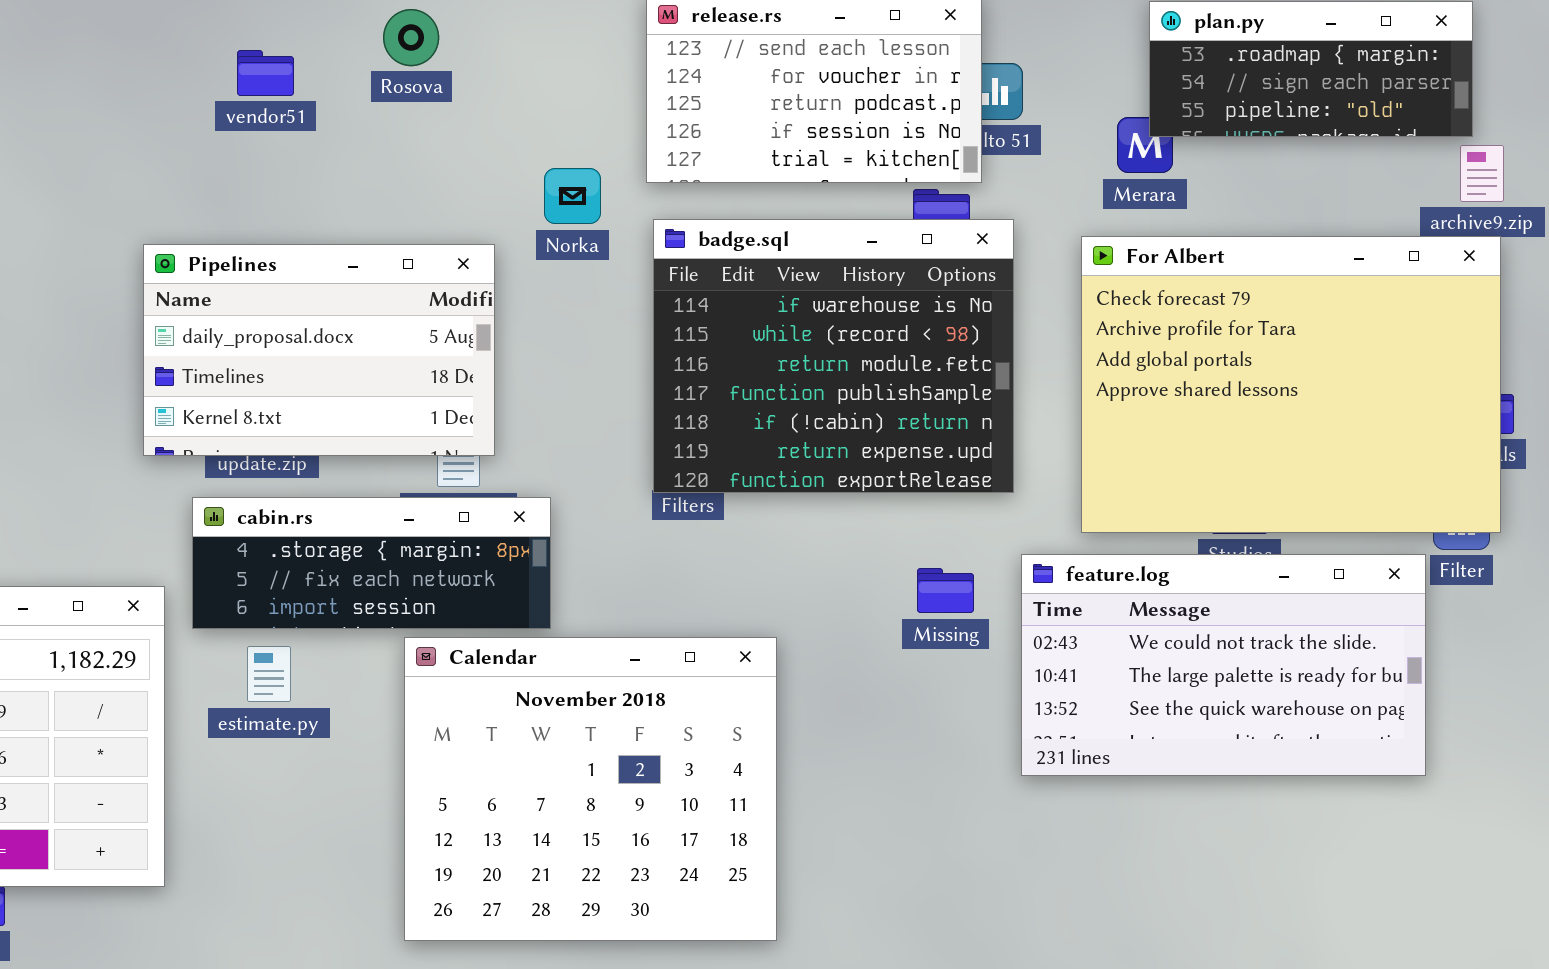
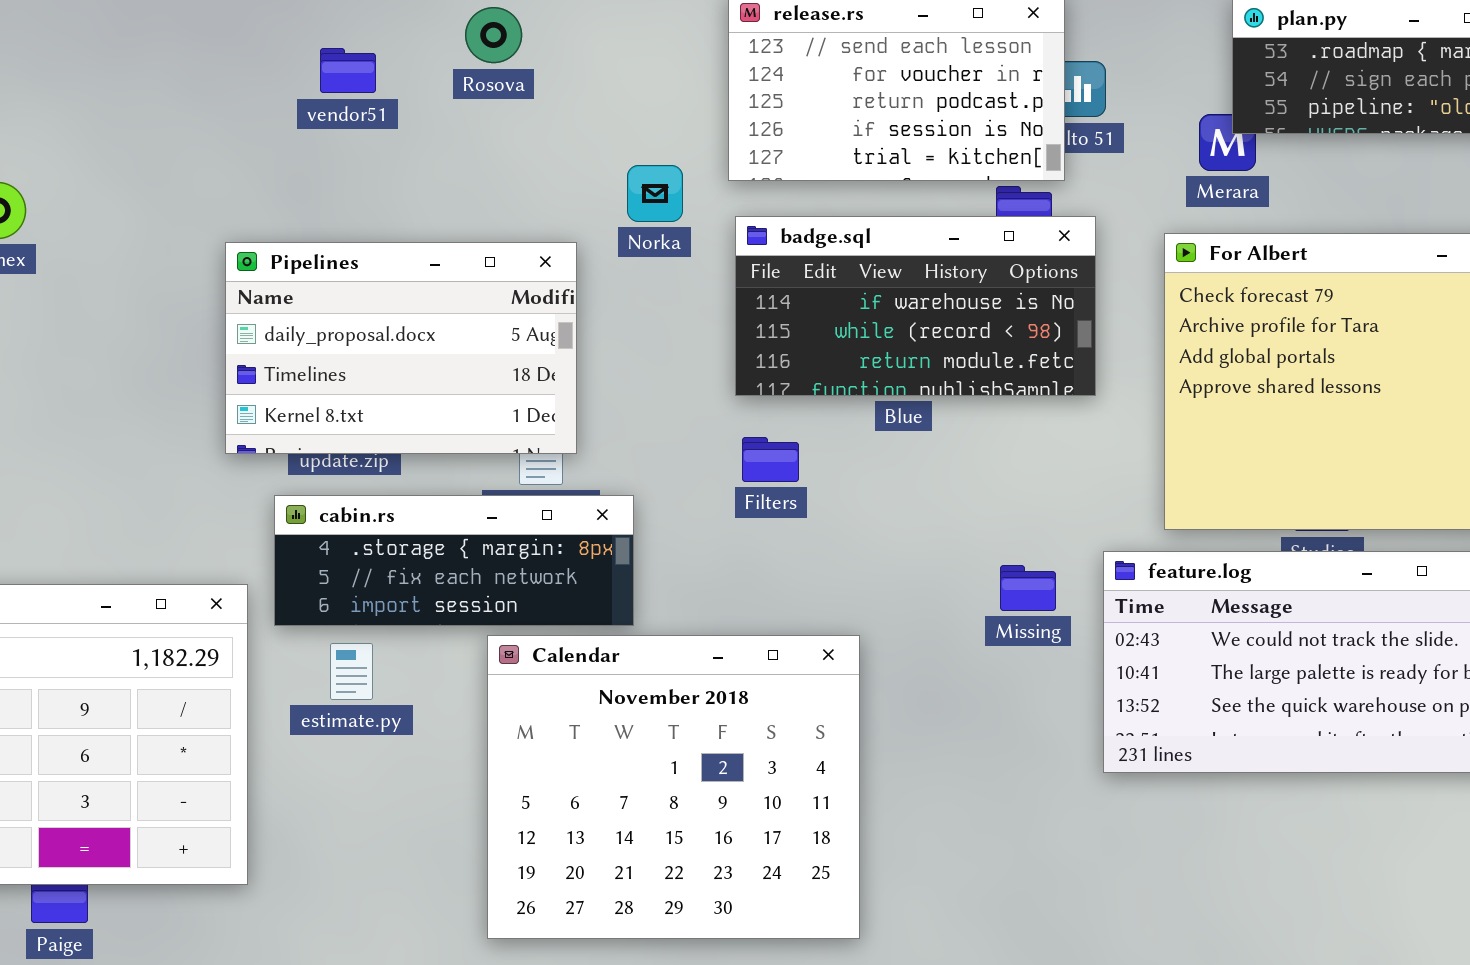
badge.sql: [653,219,1014,493] -> [735,216,1096,396], resized

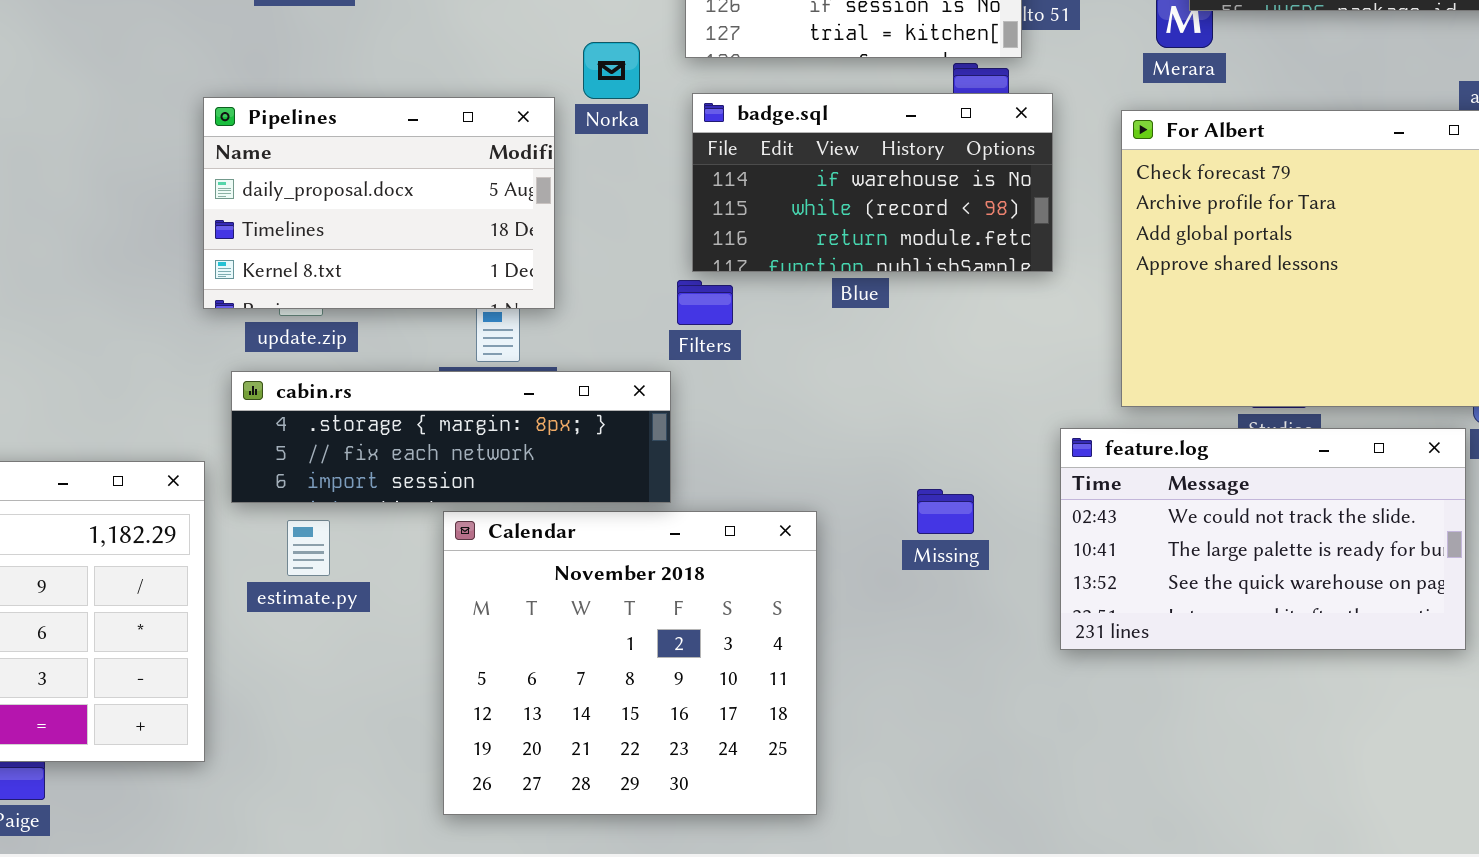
Pipelines: [225,242,577,454] -> [203,97,555,309], moved
Filters: [742,437,799,482] -> [677,280,733,325], moved
cabin.rs: [274,495,634,626] -> [231,371,671,503], resized
Missing: [1000,565,1056,611] -> [917,489,974,534], moved

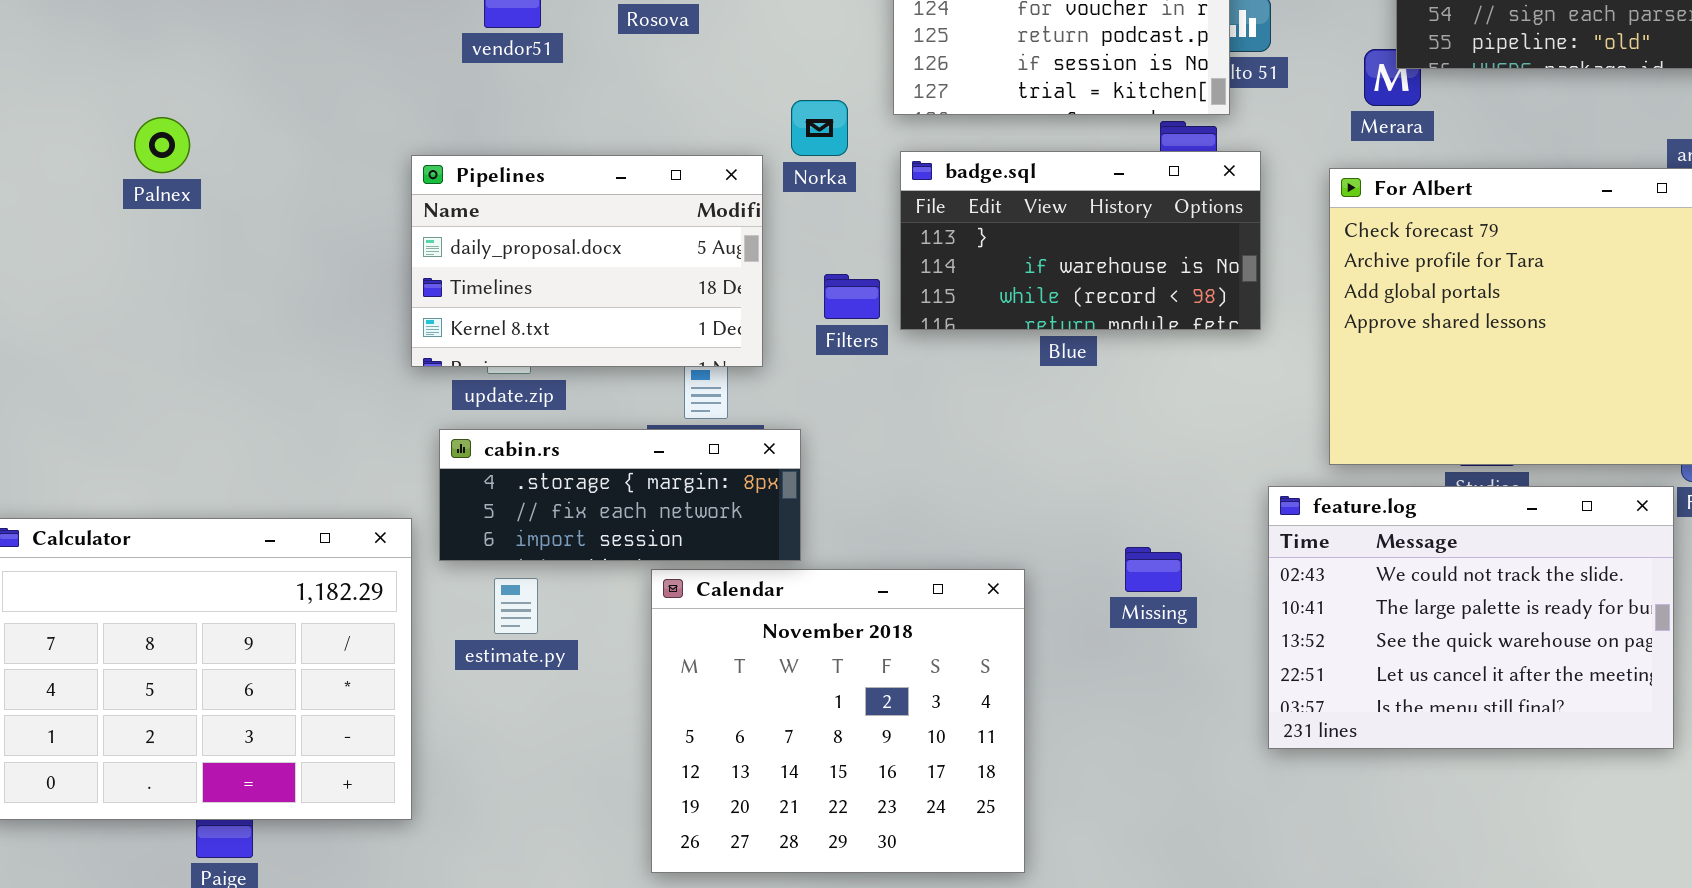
badge.sql: [692,93,1053,272] -> [900,151,1261,330], scrolled up 1 row
Filters: [677,280,733,325] -> [824,274,880,319], moved
cabin.rs: [231,371,671,503] -> [439,429,801,561], resized
feature.log: [1060,428,1466,650] -> [1268,486,1674,749], resized

